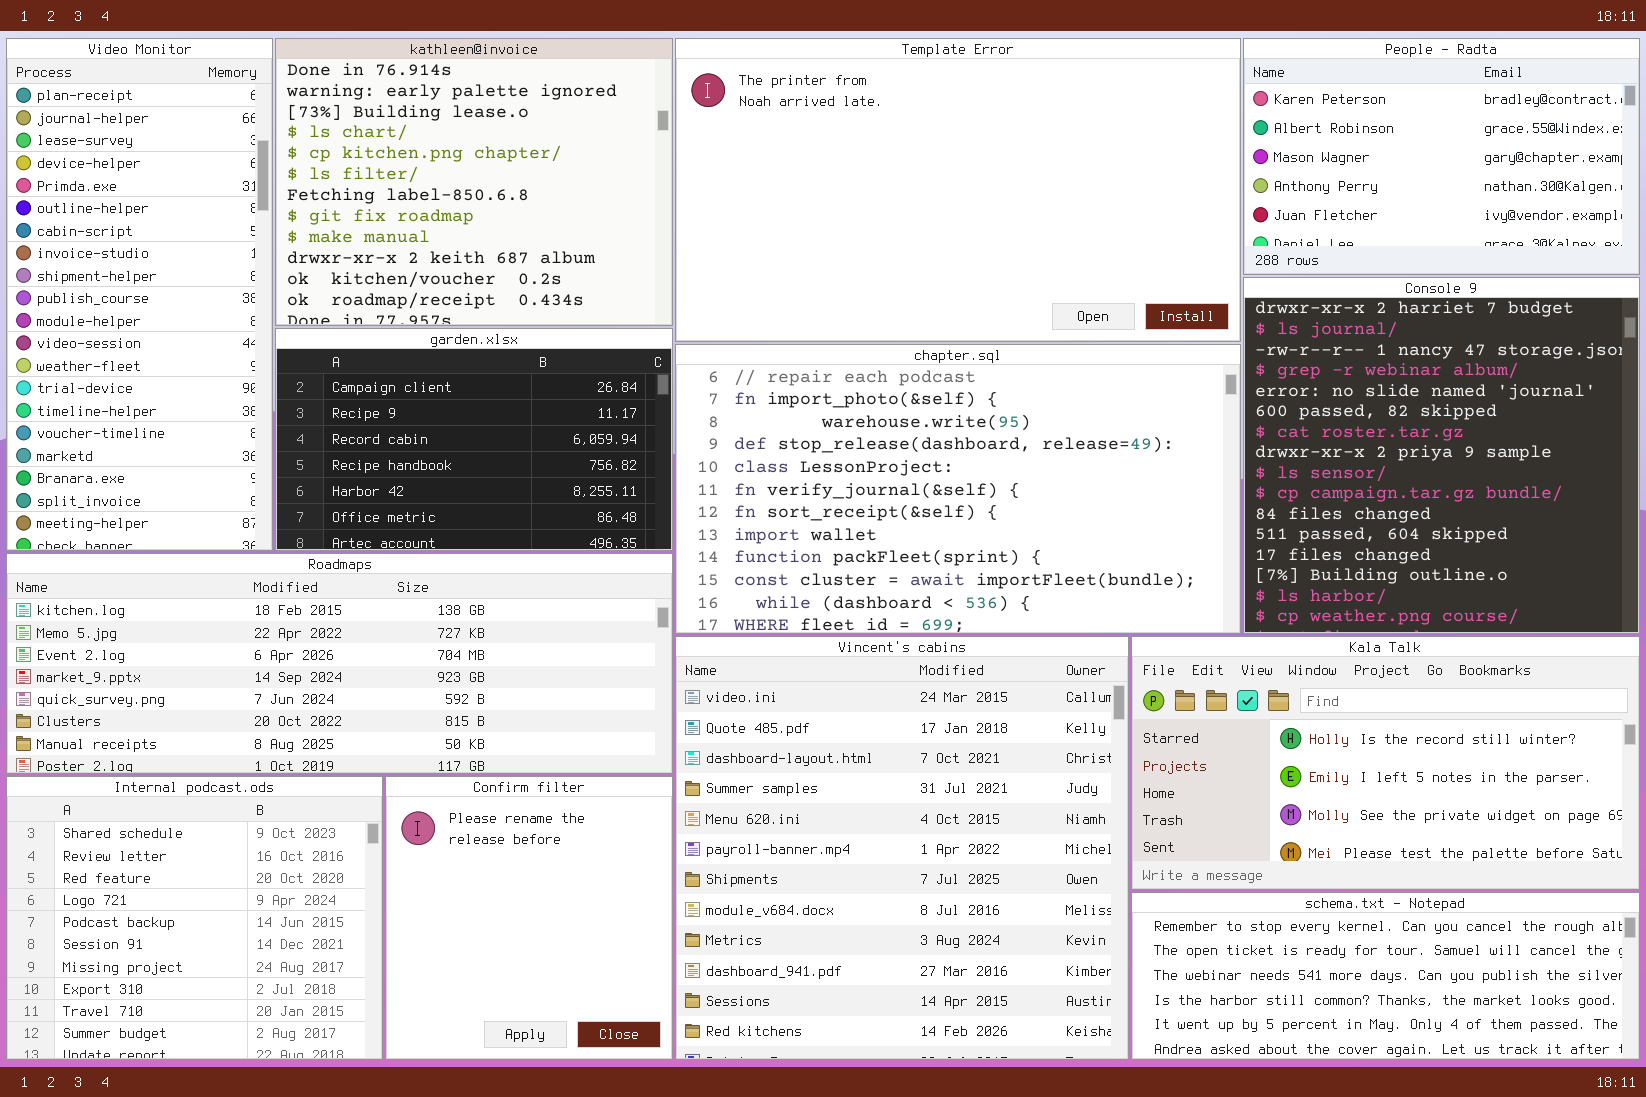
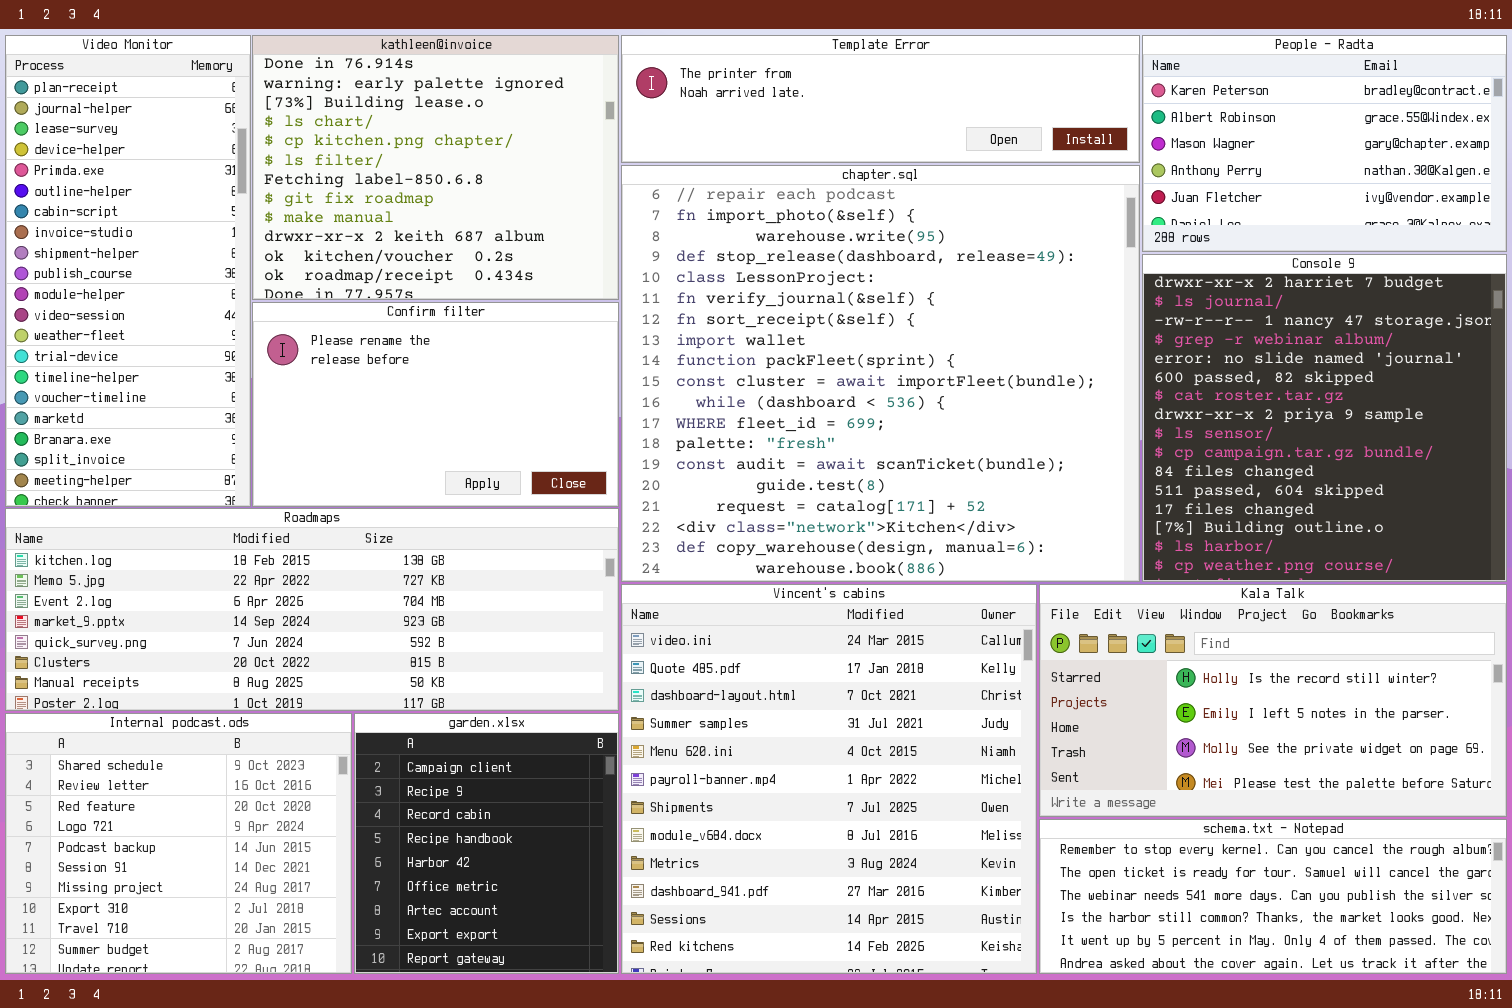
Template Error: [675,38,1241,342] -> [621,35,1140,163], resized
garden.xlsx: [275,328,673,551] -> [354,713,619,974], moved, resized
chapter.sql: [675,344,1241,634] -> [621,165,1140,582], resized
Confirm filter: [385,776,673,1060] -> [252,302,619,507], moved, resized

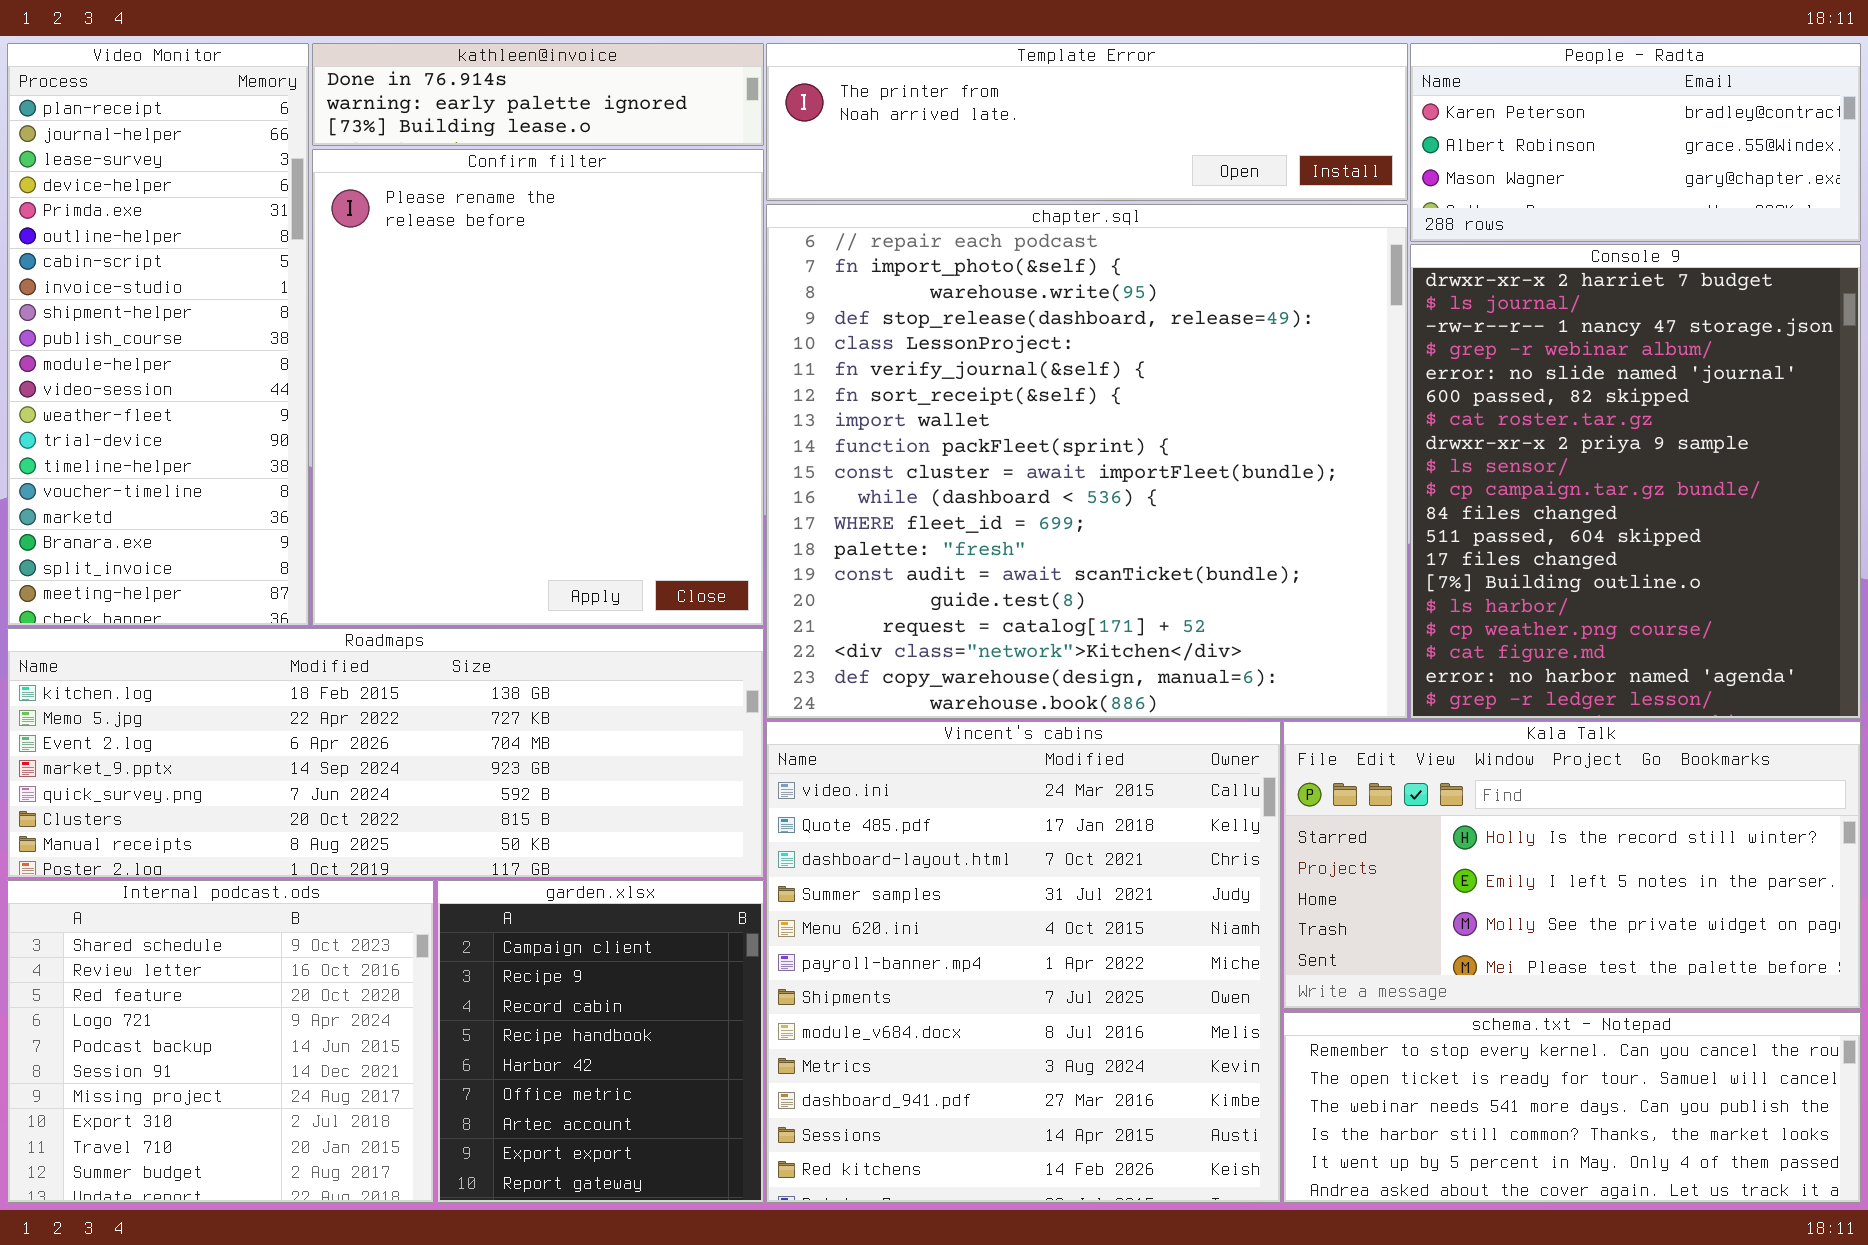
kathleen@invoice: [252,35,619,300] -> [312,43,764,146], resized
People - Radta: [1142,35,1507,252] -> [1410,43,1861,242], resized
Console 9: [1142,254,1507,582] -> [1410,244,1861,719], resized
Confirm filter: [252,302,619,507] -> [312,149,764,626], resized

